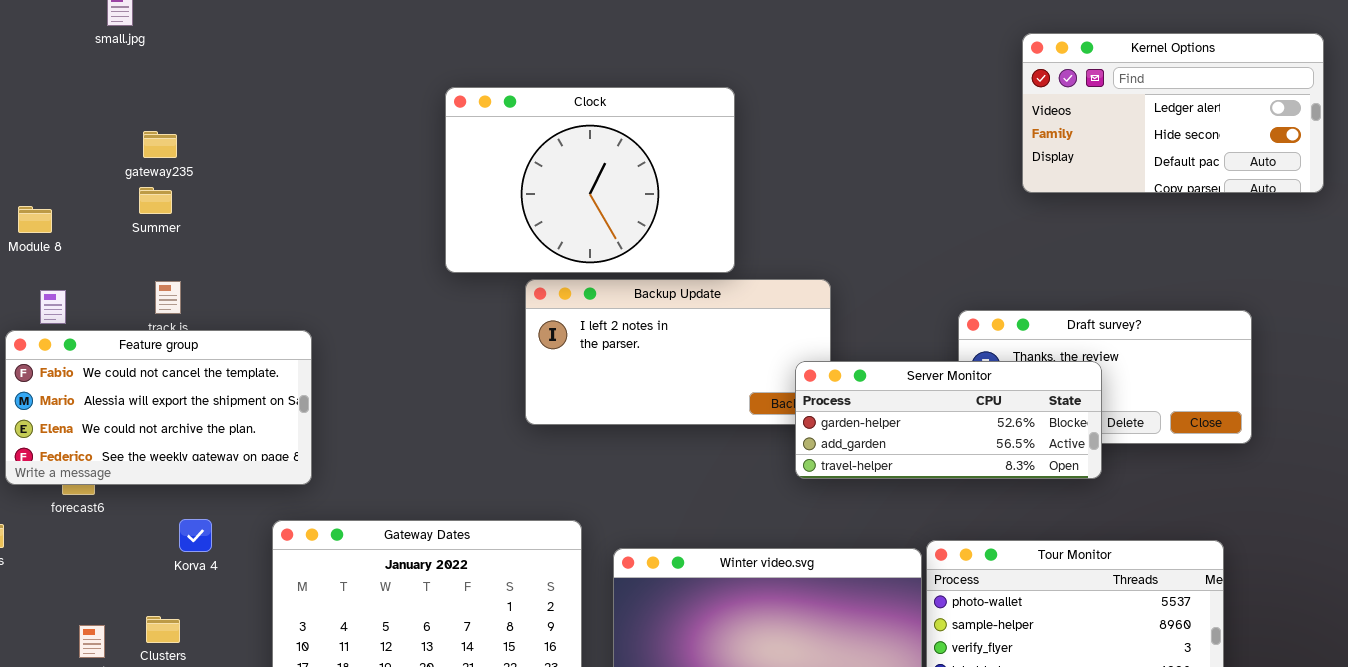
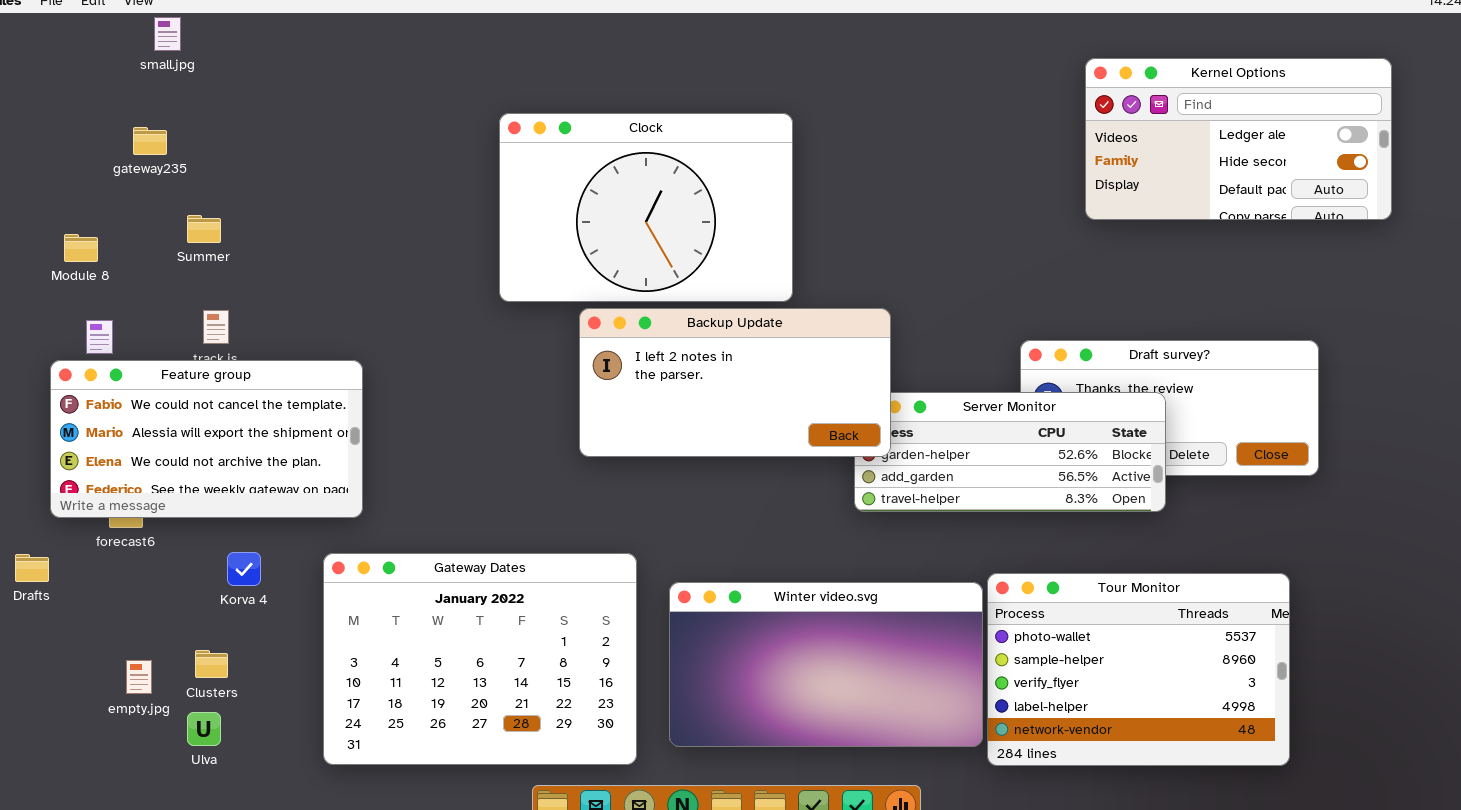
gateway235: [143,131,177,158] -> [133,127,167,155], moved
Backup Update: [525,279,831,425] -> [579,308,891,457], raised

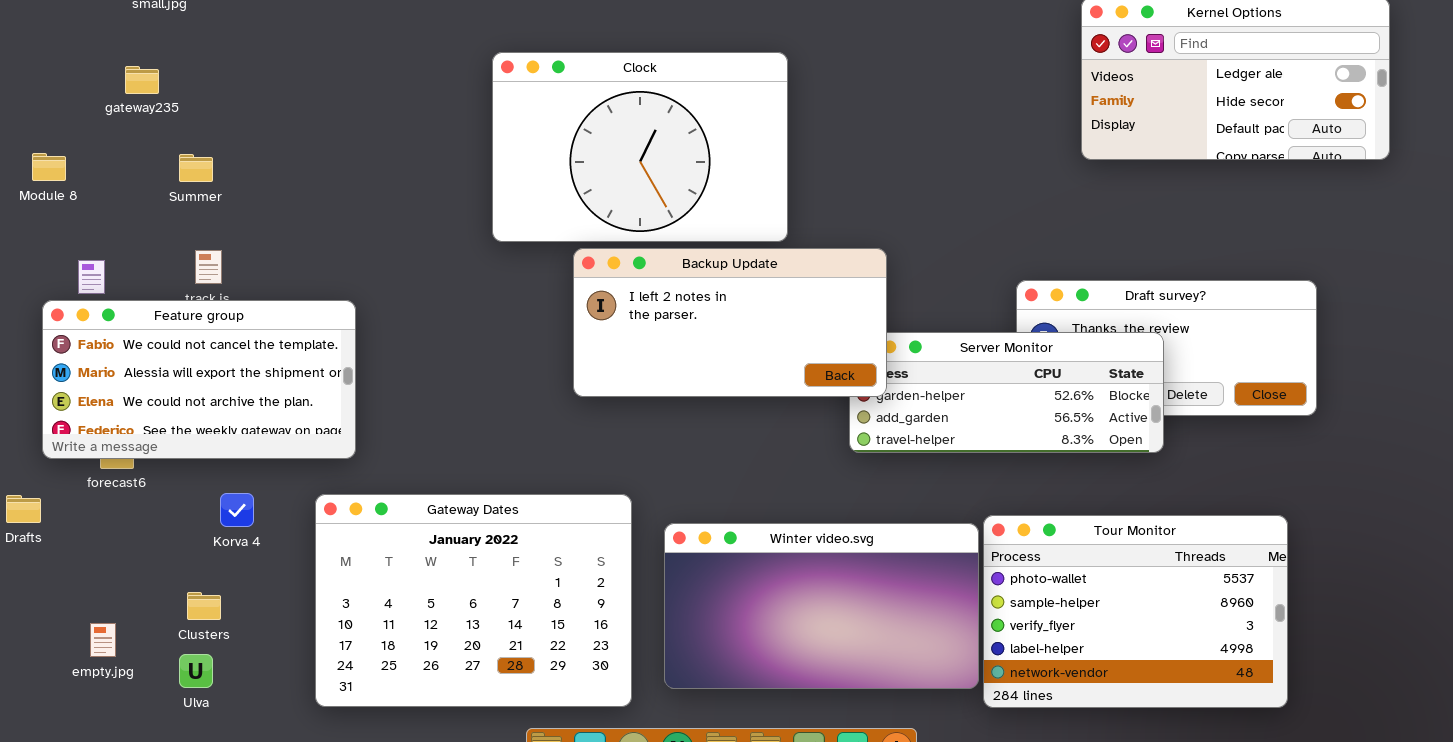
Module 8: [64,234,98,262] -> [32,153,66,181], moved
empty.jpg: [126,660,152,694] -> [90,623,116,657], moved

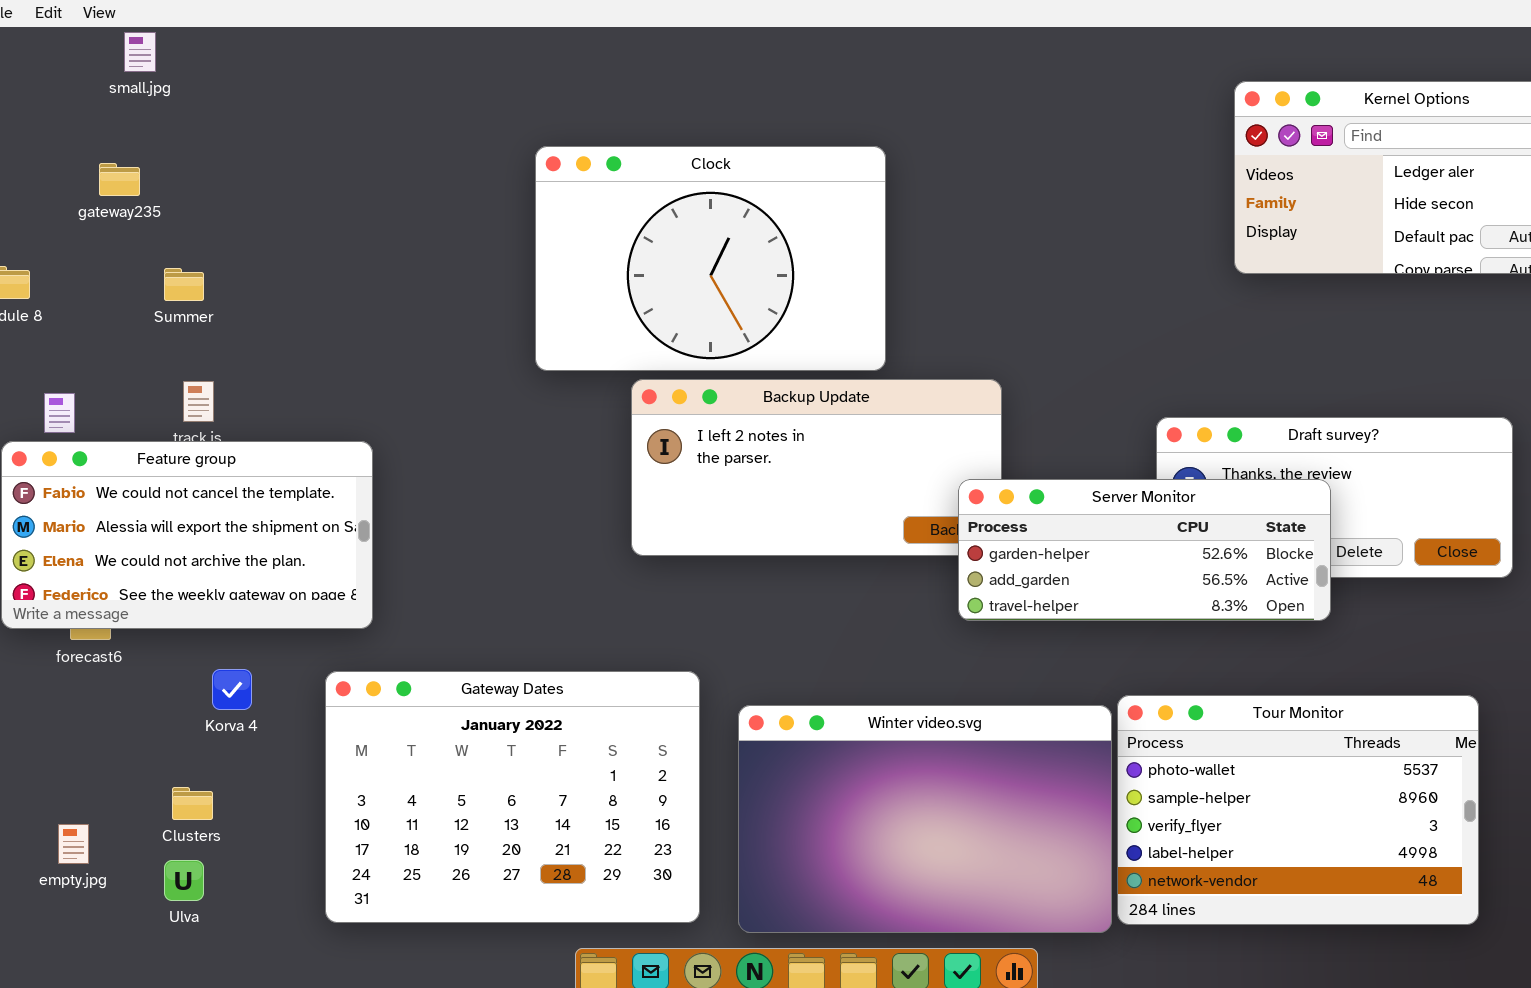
Server Monitor: [849,332,1164,453] -> [958,479,1331,621], raised
Winter video.svg: [664,523,979,689] -> [738,705,1112,933], resized

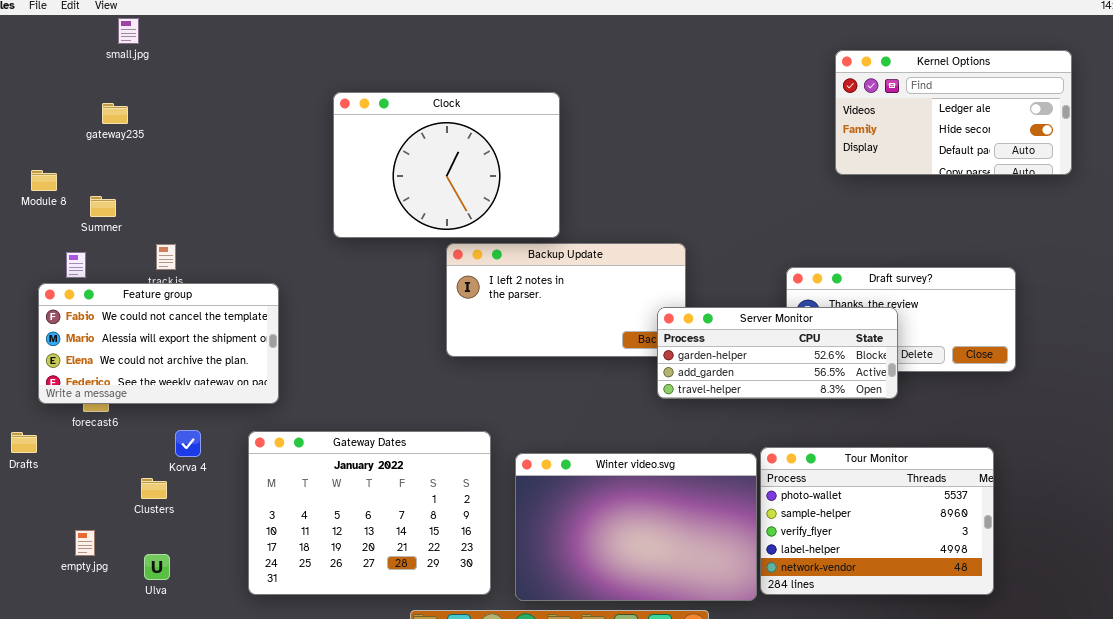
Clock: [535,146,886,371] -> [333,92,560,238], moved
Summer: [164,268,204,301] -> [90,196,116,217], moved
Clusters: [172,787,213,820] -> [141,478,167,499], moved

